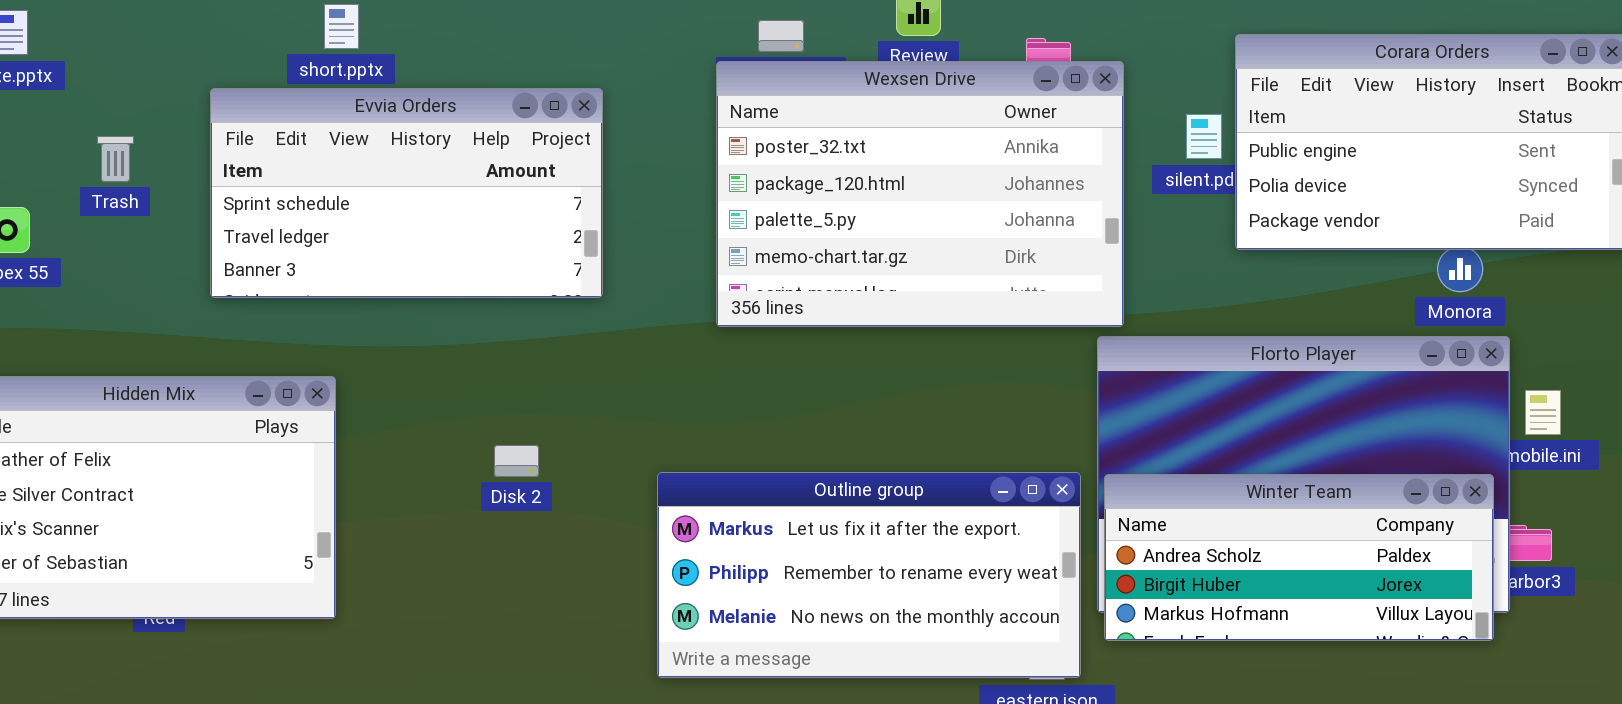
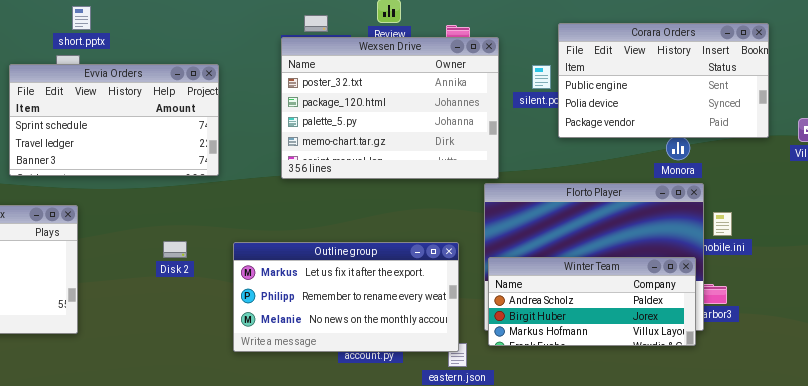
Evvia Orders: [210,88,603,298] -> [9,64,219,176], moved
Outline group: [657,472,1081,678] -> [233,242,459,352], moved

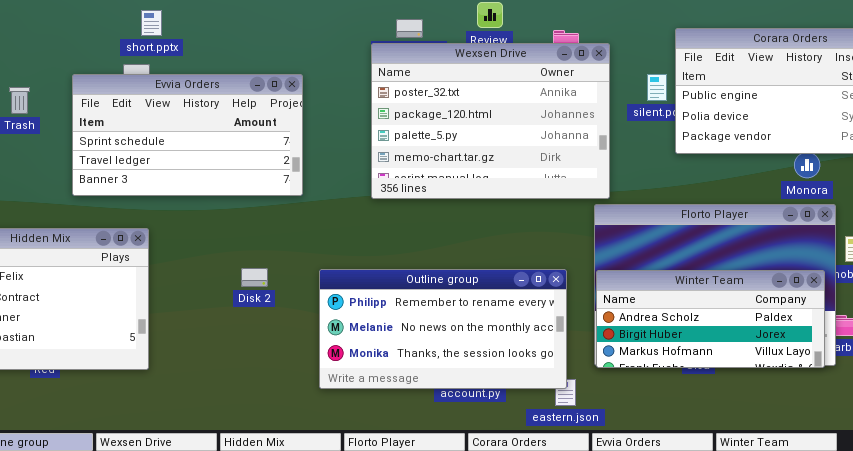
Outline group: [233,242,459,352] -> [319,269,567,389], scrolled down 1 row
Winter Team: [488,257,696,346] -> [596,270,825,368], moved

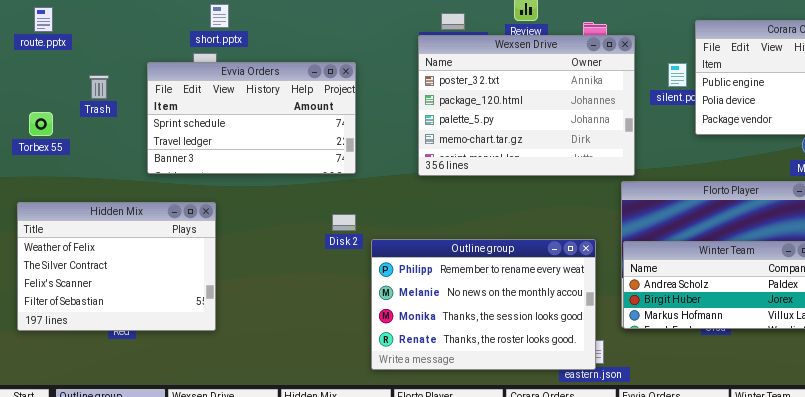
Disk 2: [241,268,268,287] -> [332,214,356,231], moved
Outline group: [319,269,567,389] -> [371,239,596,370], resized

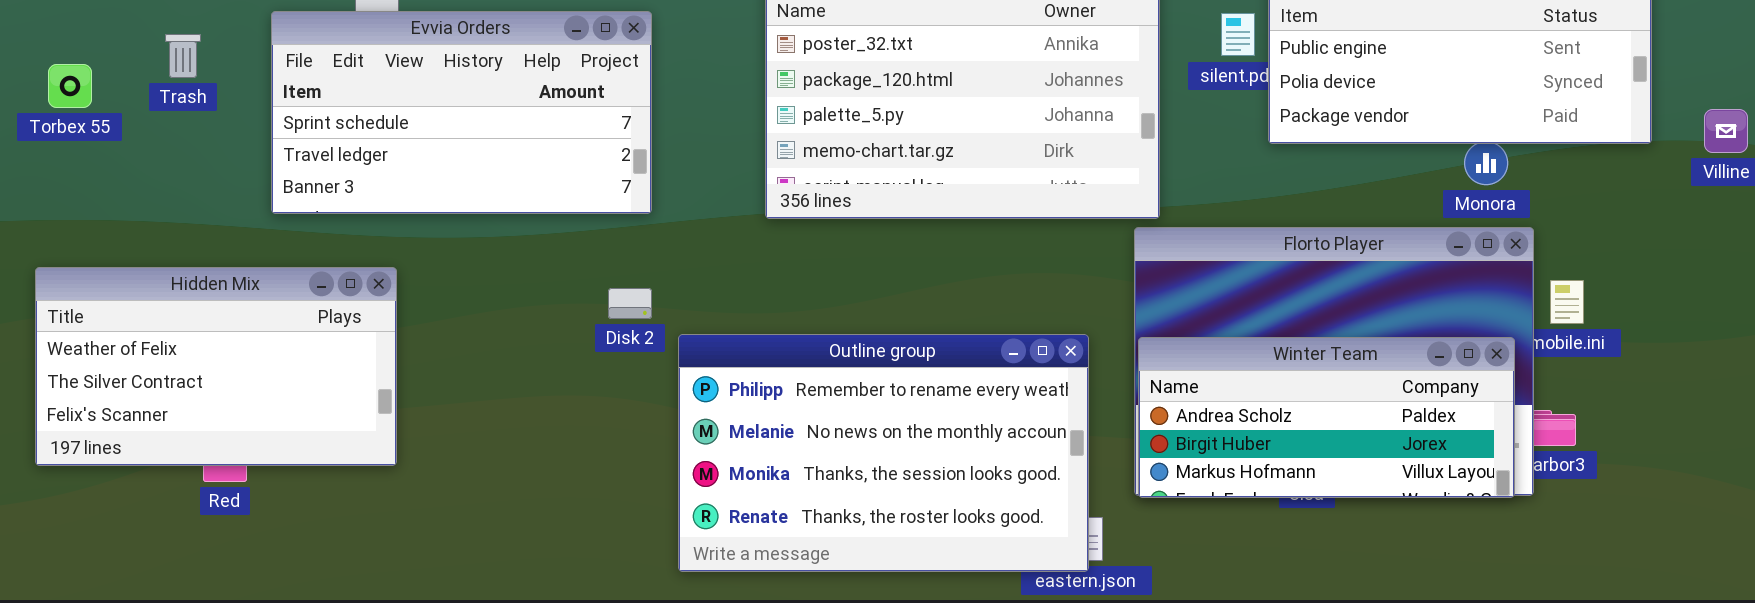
Torbex 55: [29,112,53,136] -> [48,64,92,108], moved
Hidden Mix: [17,202,216,331] -> [35,267,397,466], resized

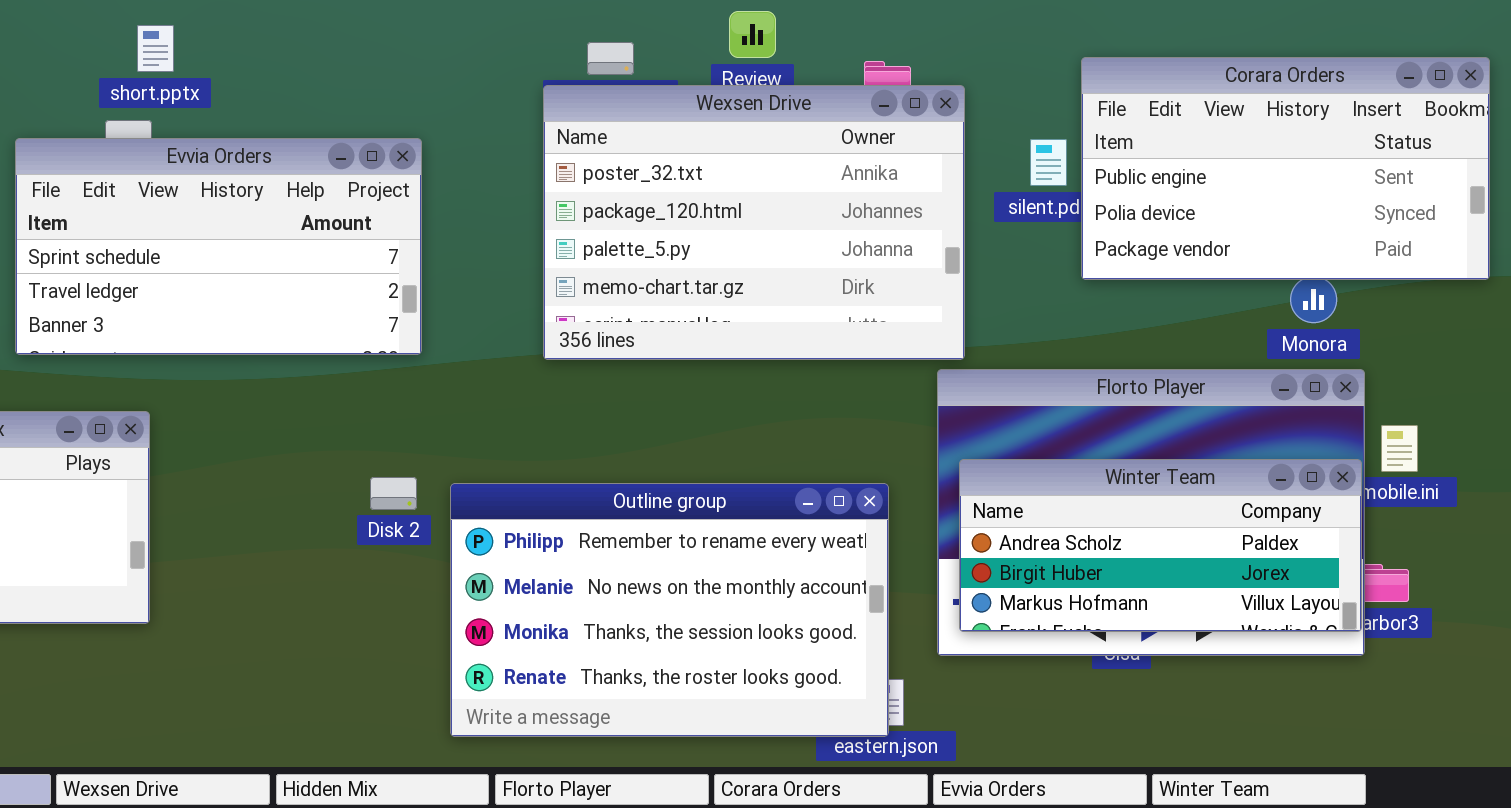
Disk 2: [608,288,652,319] -> [370,477,417,510], moved
Winter Team: [1138,337,1515,498] -> [959,459,1362,632], moved

